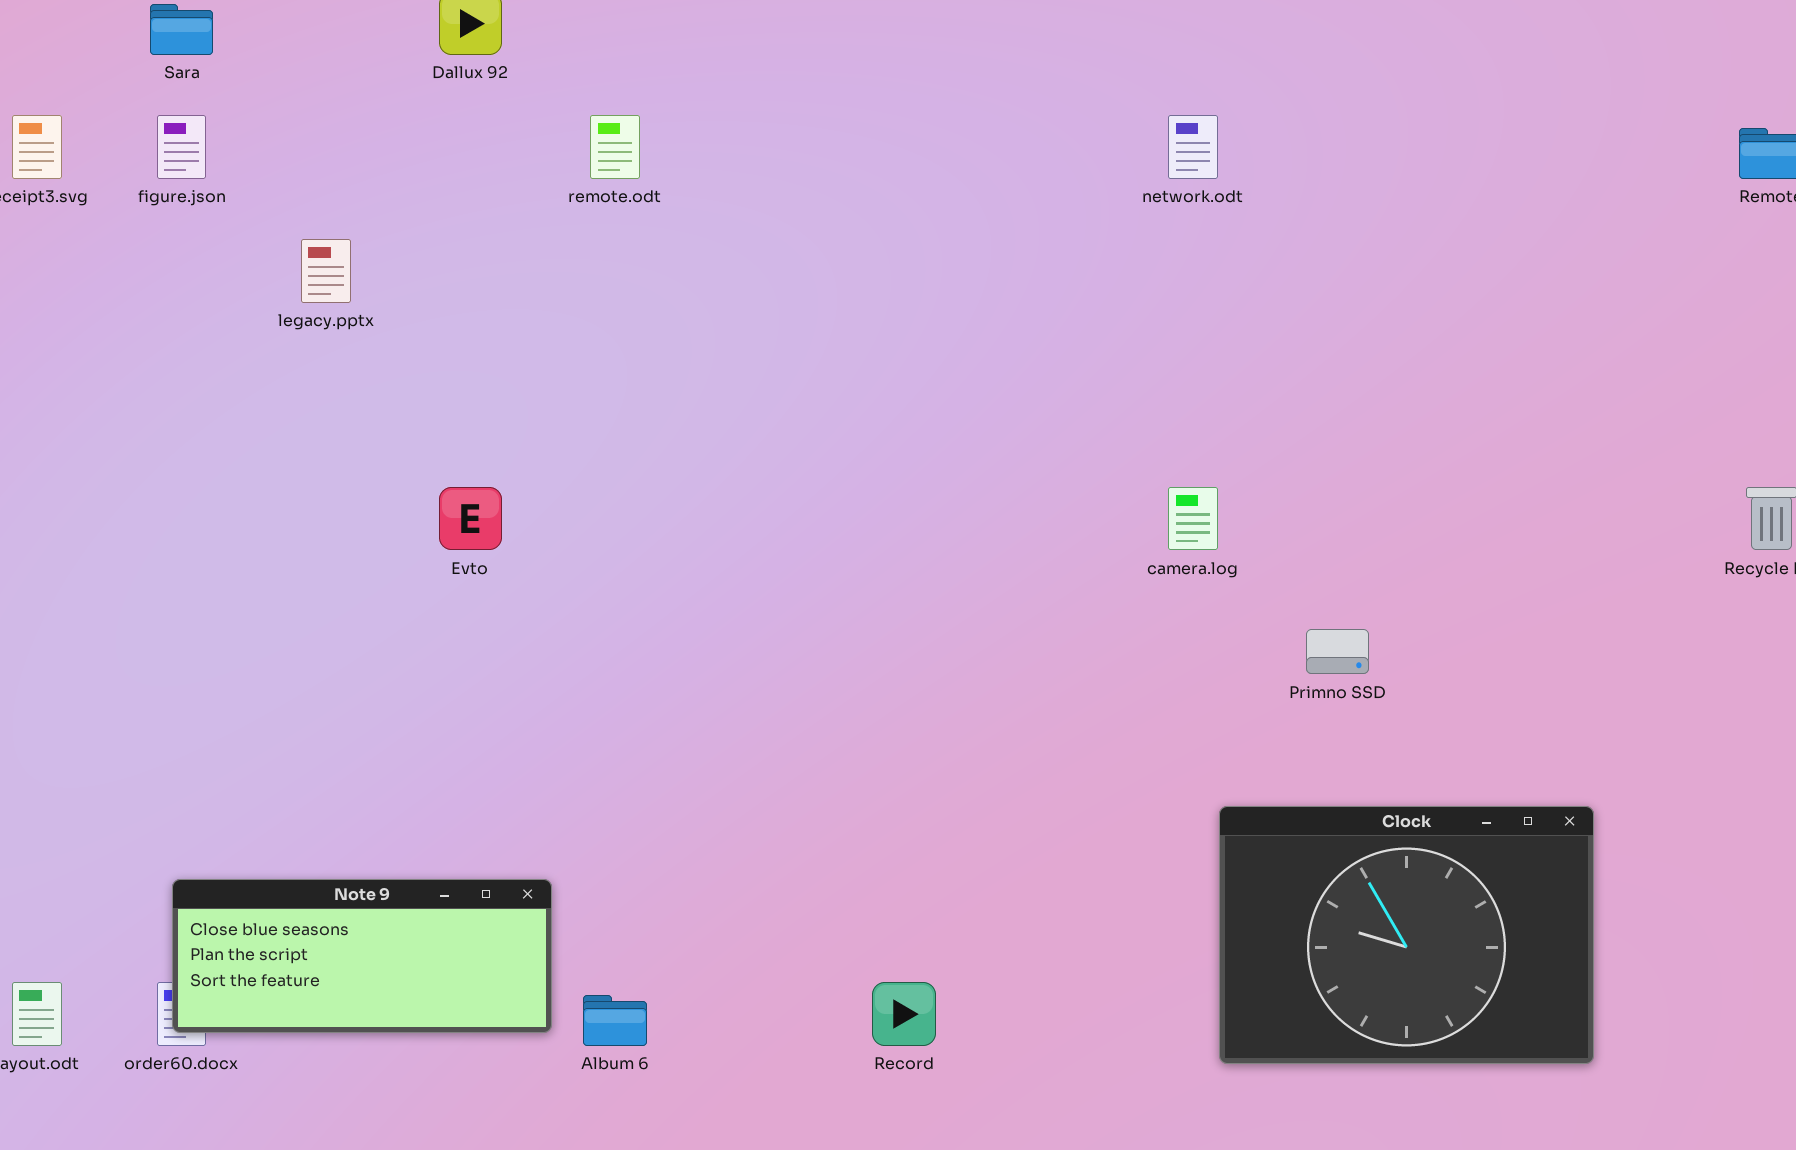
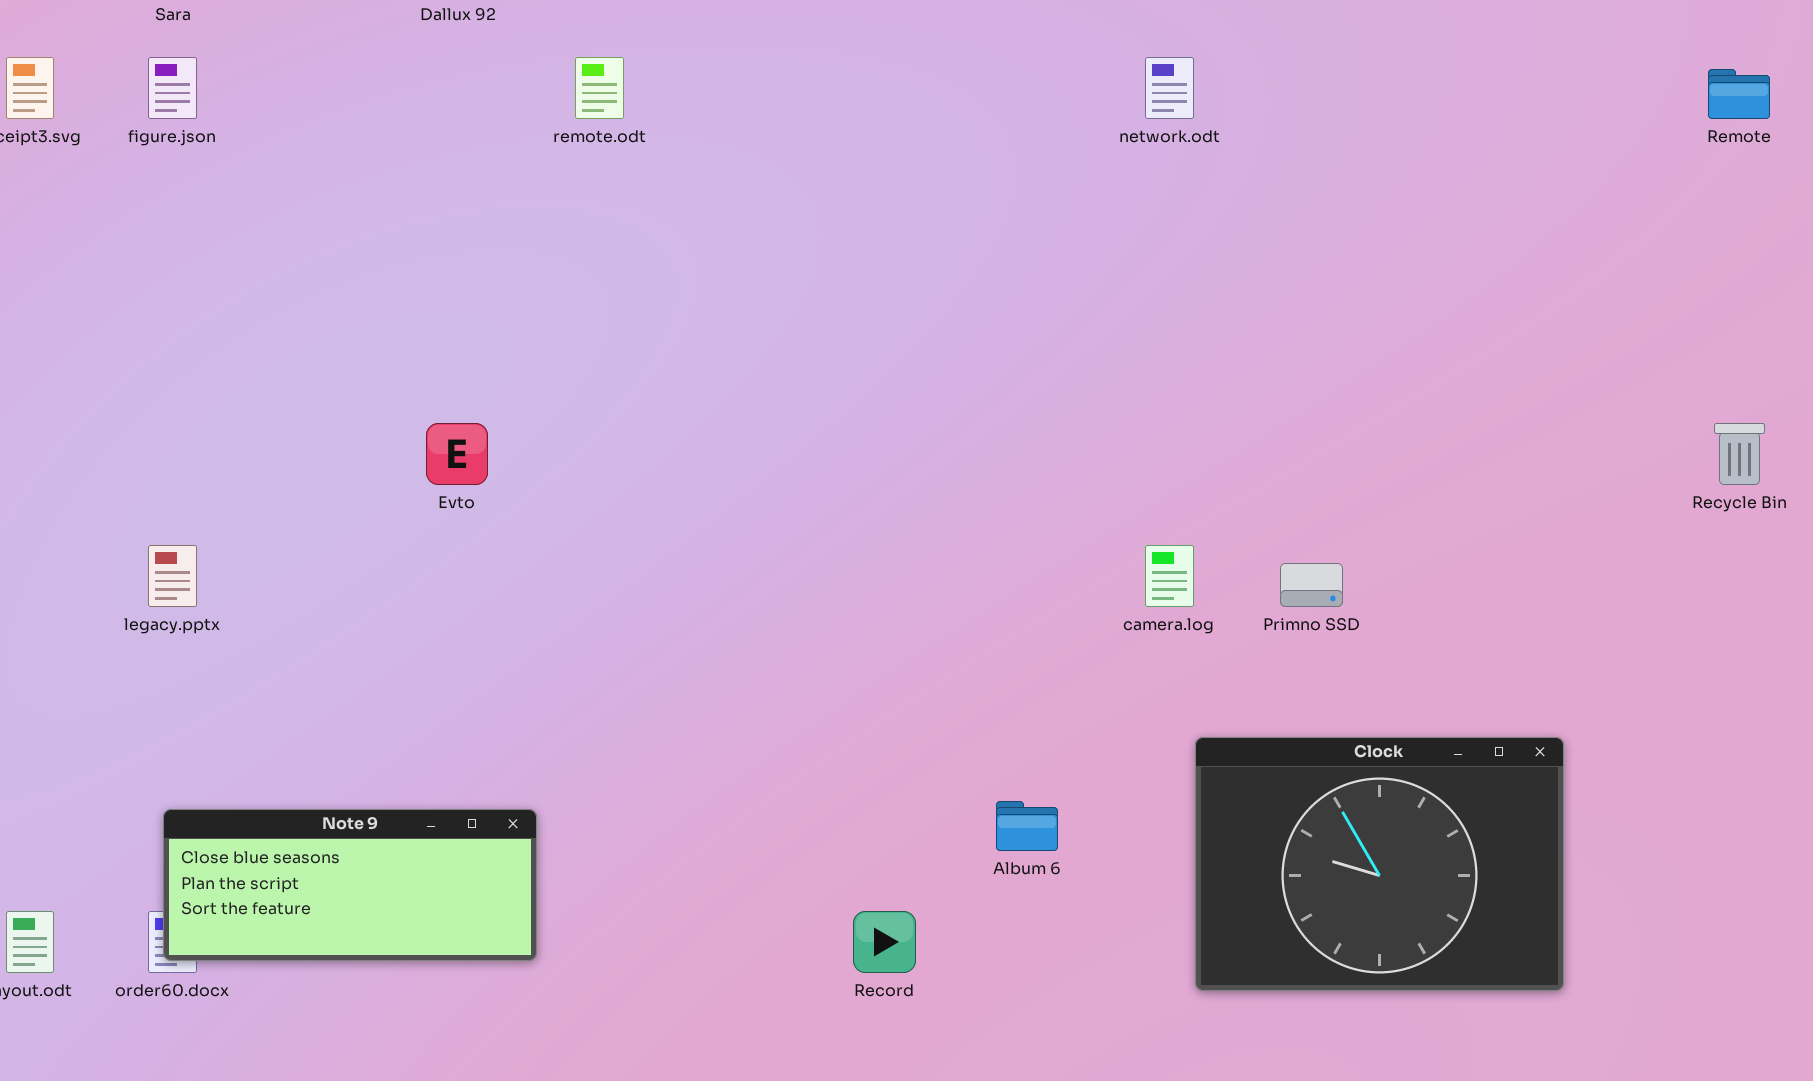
legacy.pptx: [301,239,351,303] -> [148,545,197,607], moved
camera.log: [1168,487,1218,550] -> [1145,545,1194,607], moved
Album 6: [583,995,647,1046] -> [996,801,1058,851], moved

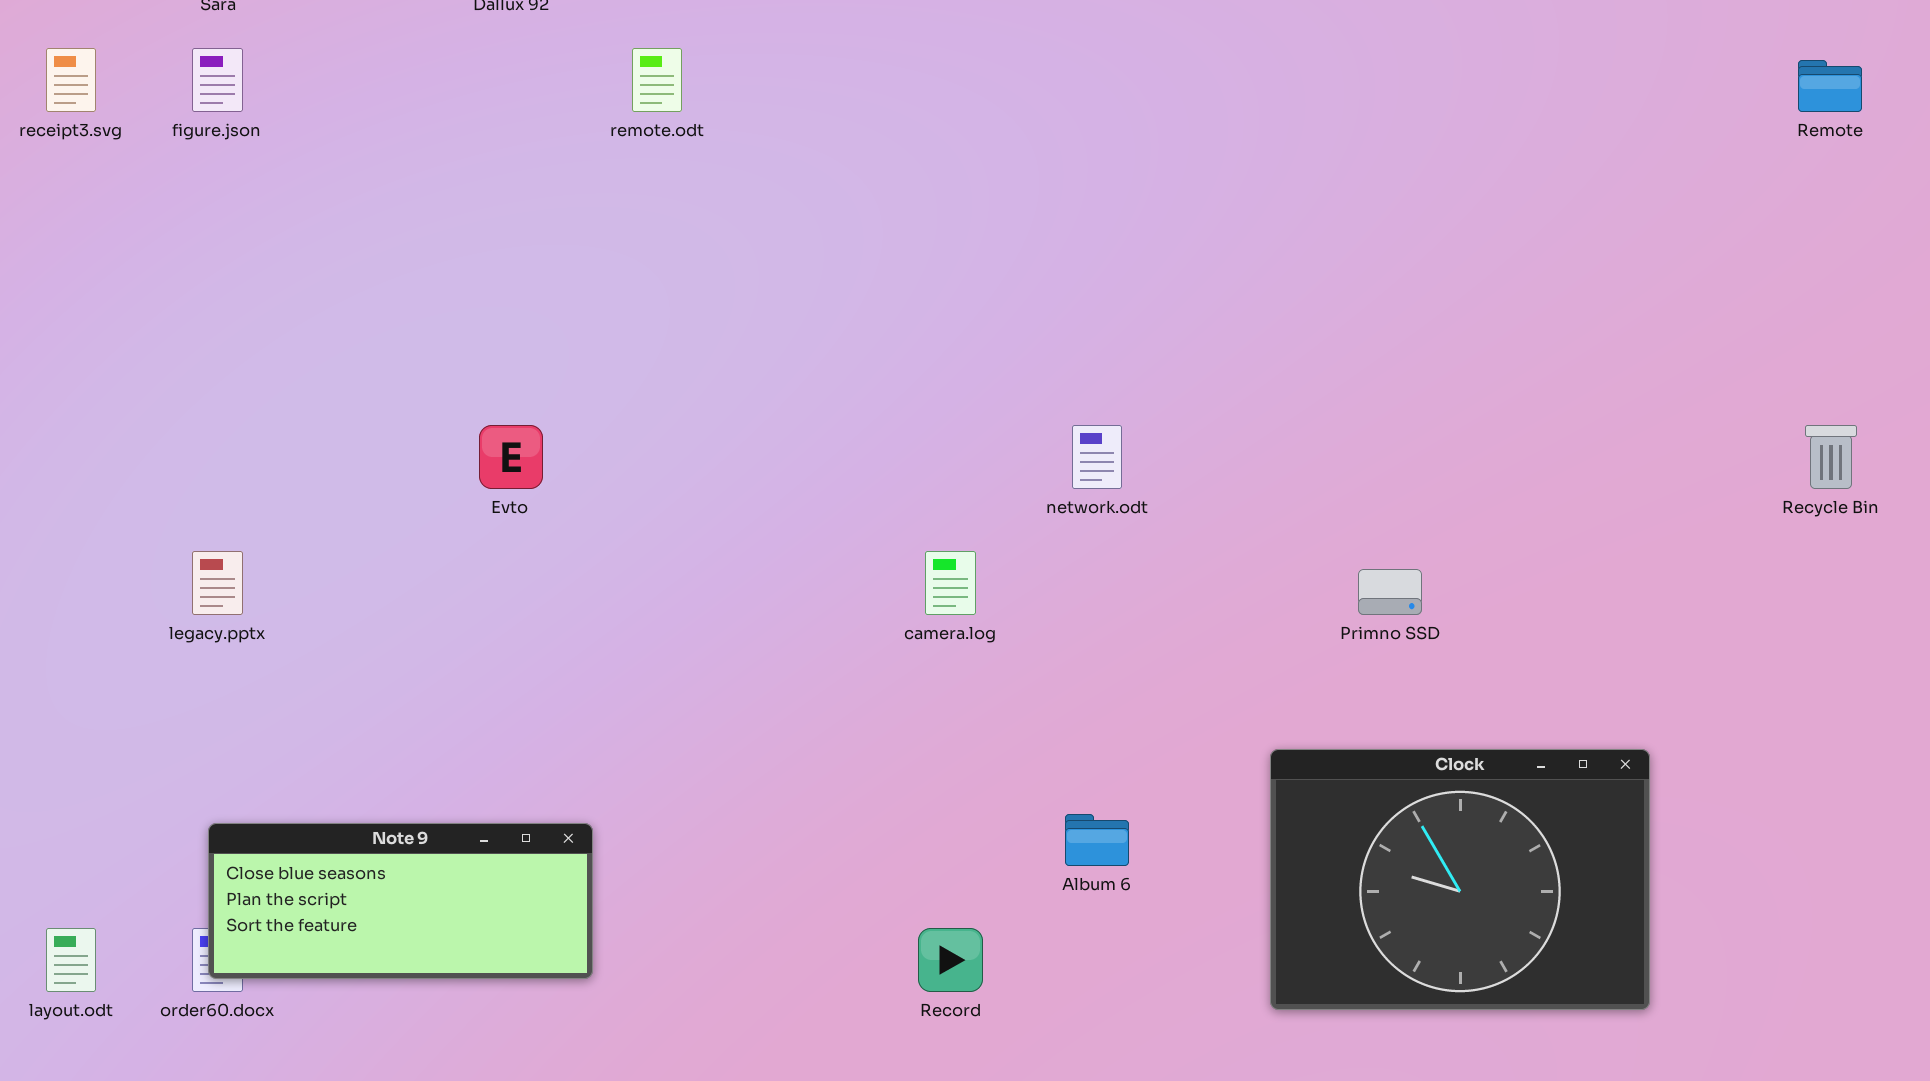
network.odt: [1145,57,1194,119] -> [1072,425,1122,489], moved
camera.log: [1145,545,1194,607] -> [925,551,976,615], moved

